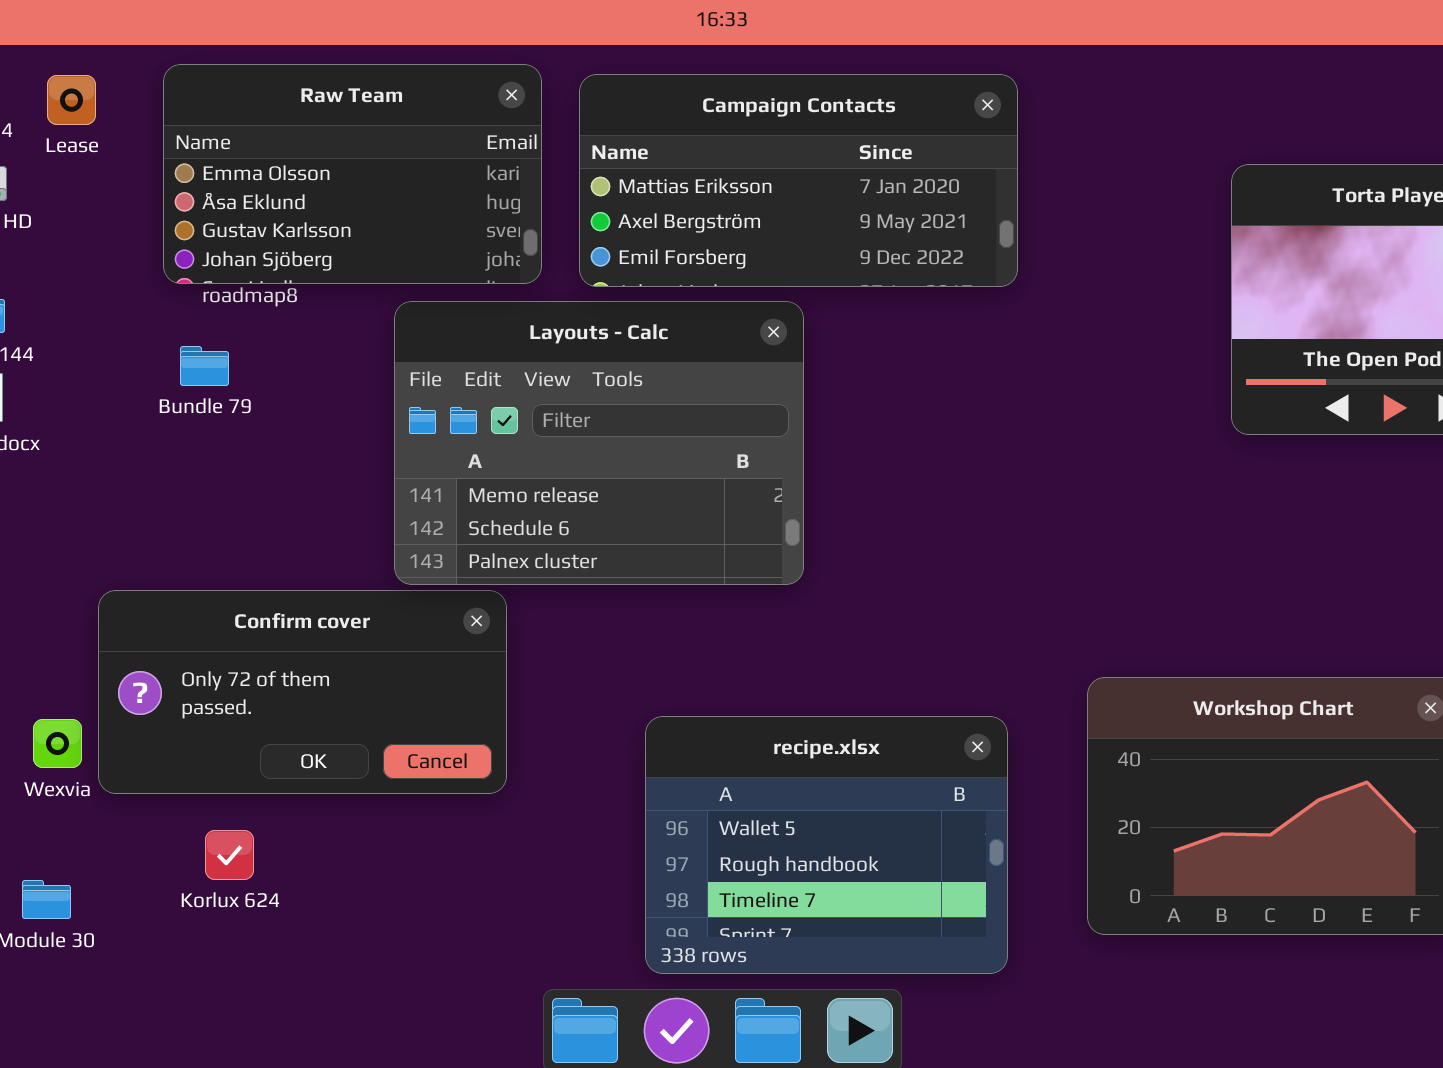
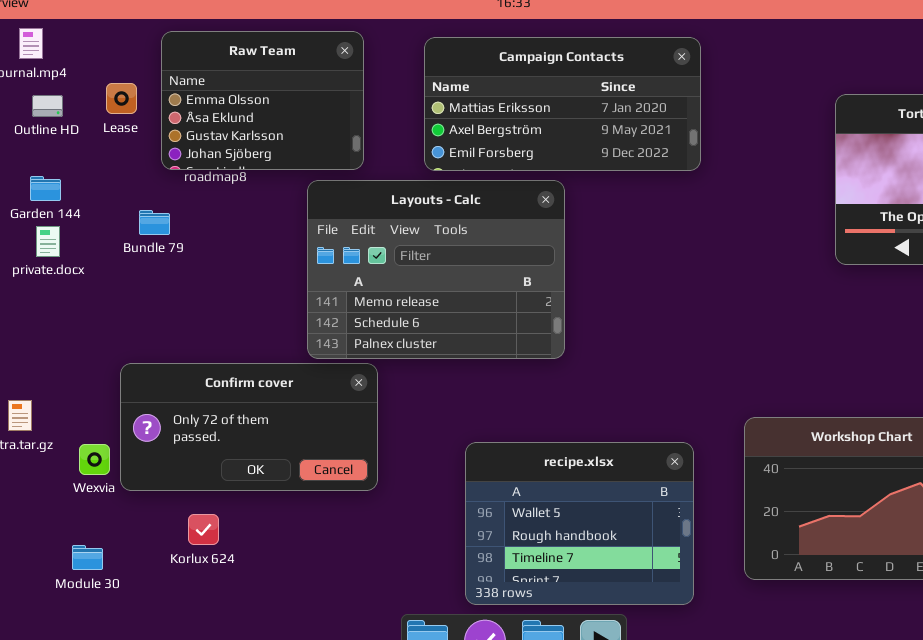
Raw Team: [163,64,542,284] -> [161,31,364,170], resized
Lease: [47,75,96,125] -> [106,83,137,114], moved
Bundle 79: [180,346,229,386] -> [139,210,170,235], moved

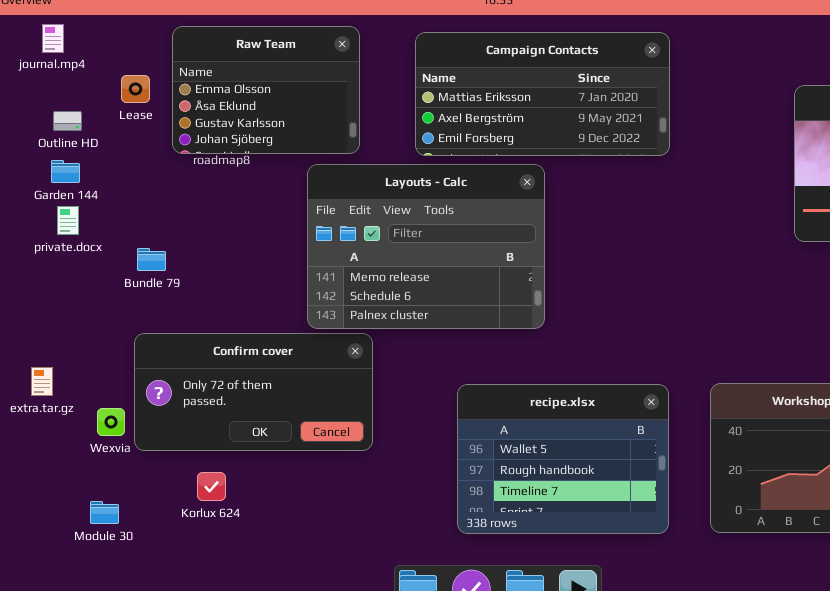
Outline HD: [32,95,63,117] -> [53,111,82,131], moved
Bundle 79: [139,210,170,235] -> [137,248,166,271], moved
recipe.xlsx: [465,442,694,605] -> [457,384,669,534], moved

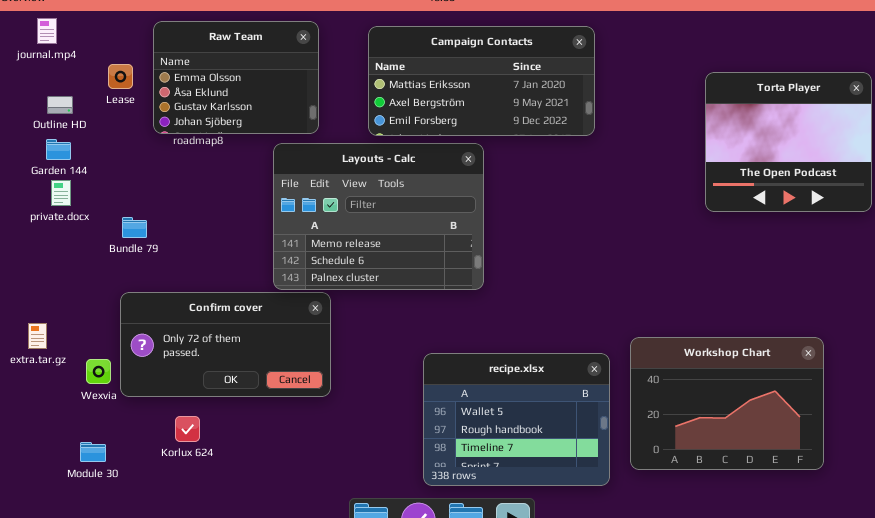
recipe.xlsx: [457,384,669,534] -> [423,353,610,486], moved

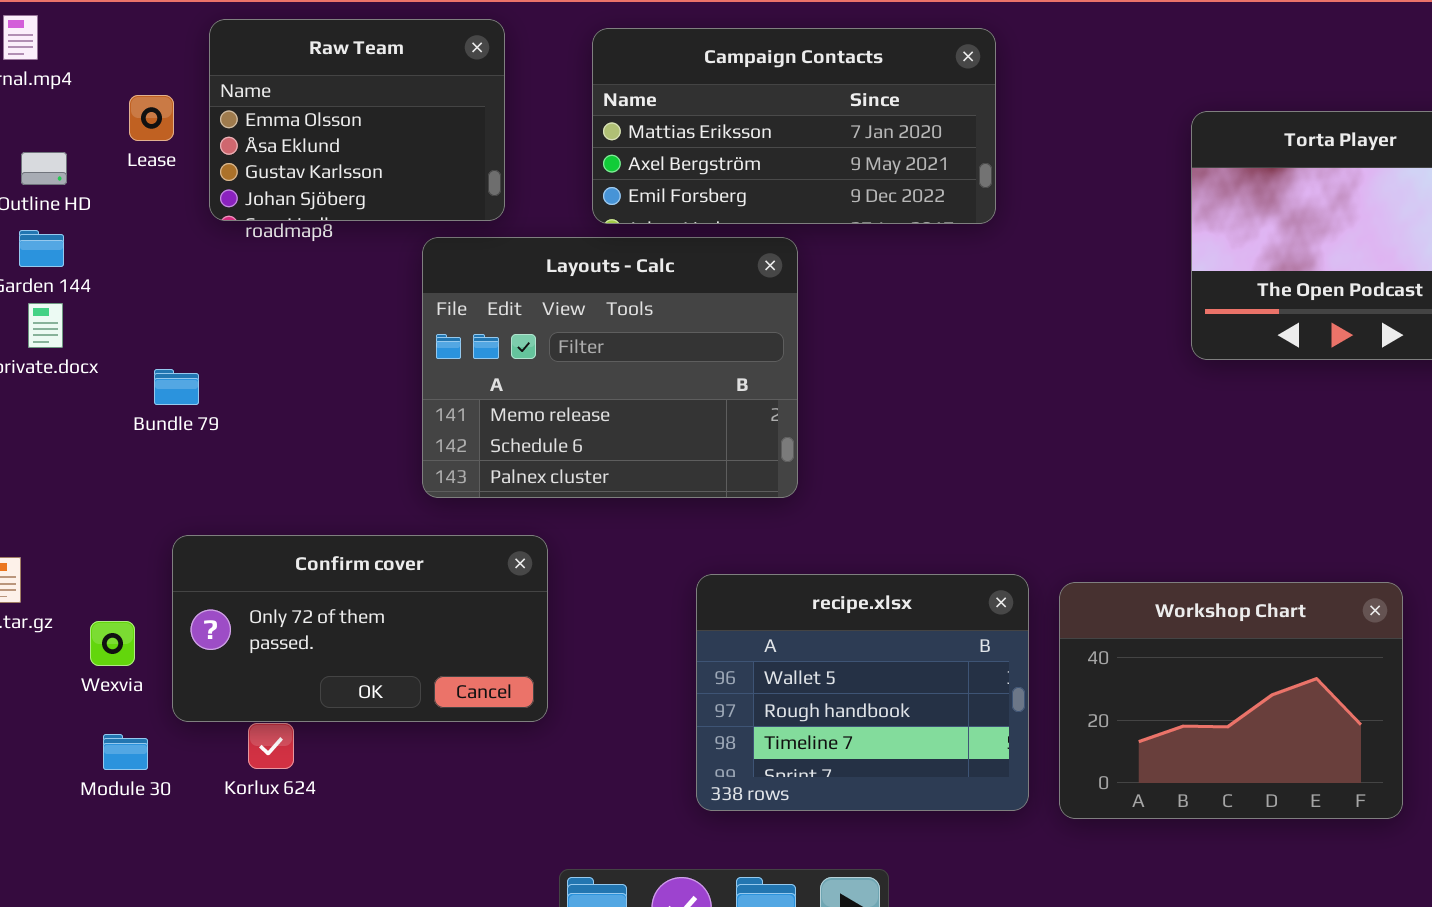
Confirm cover: [120,292,331,397] -> [172,535,548,722], moved
recipe.xlsx: [423,353,610,486] -> [696,574,1029,811], moved
Module 30: [80,442,106,462] -> [103,734,148,770], moved

